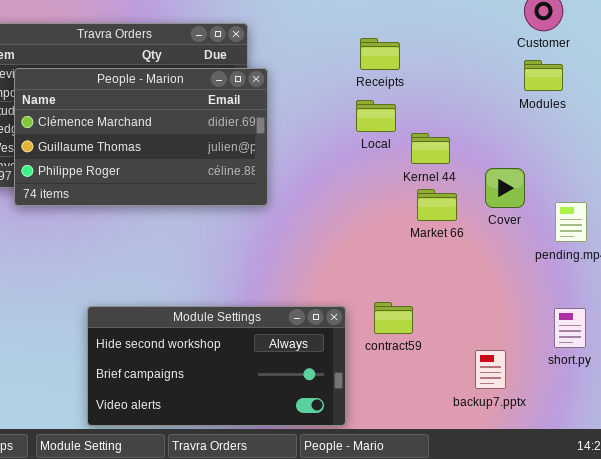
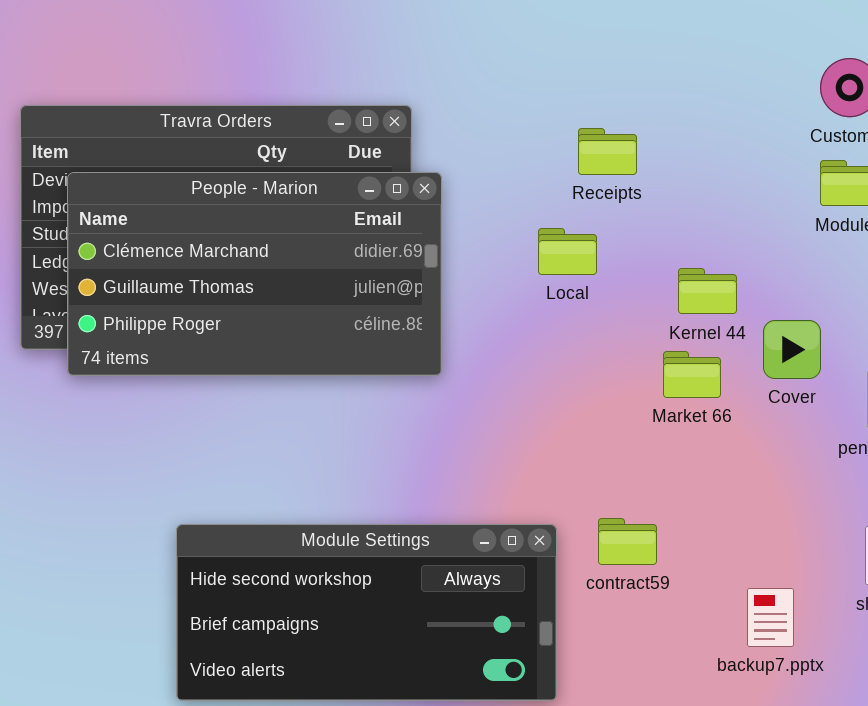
Local: [356,100,396,132] -> [538,228,597,275], moved
Kernel 44: [411,133,450,164] -> [678,268,737,314], moved

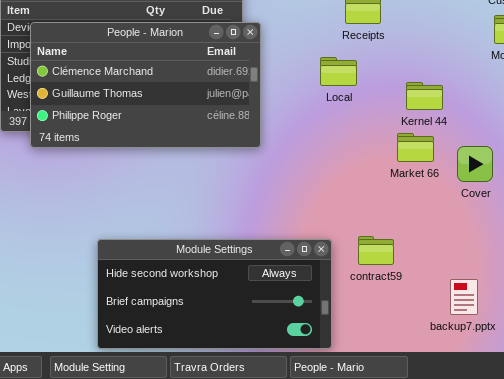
Cover: [763,320,821,379] -> [457,146,493,182], moved

